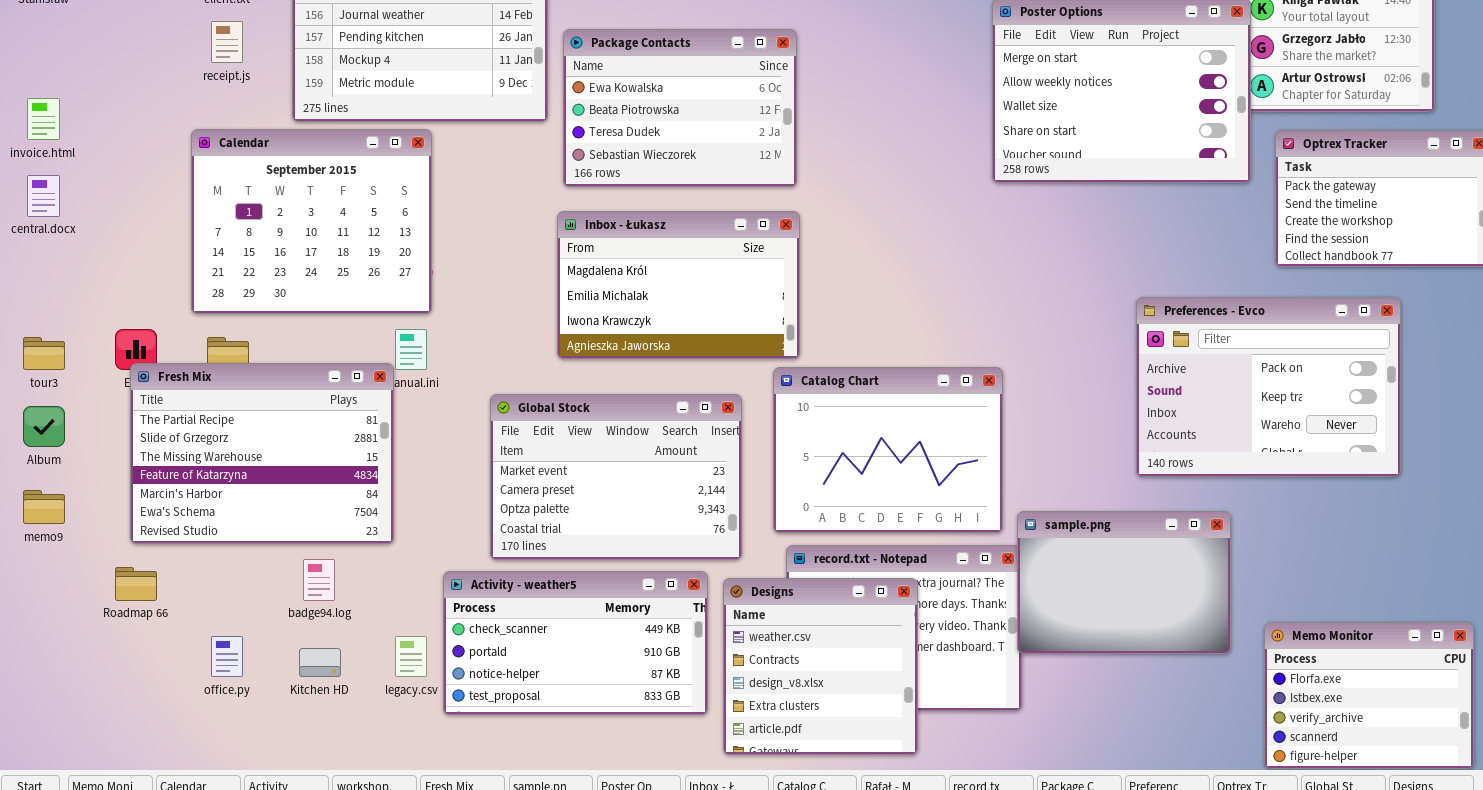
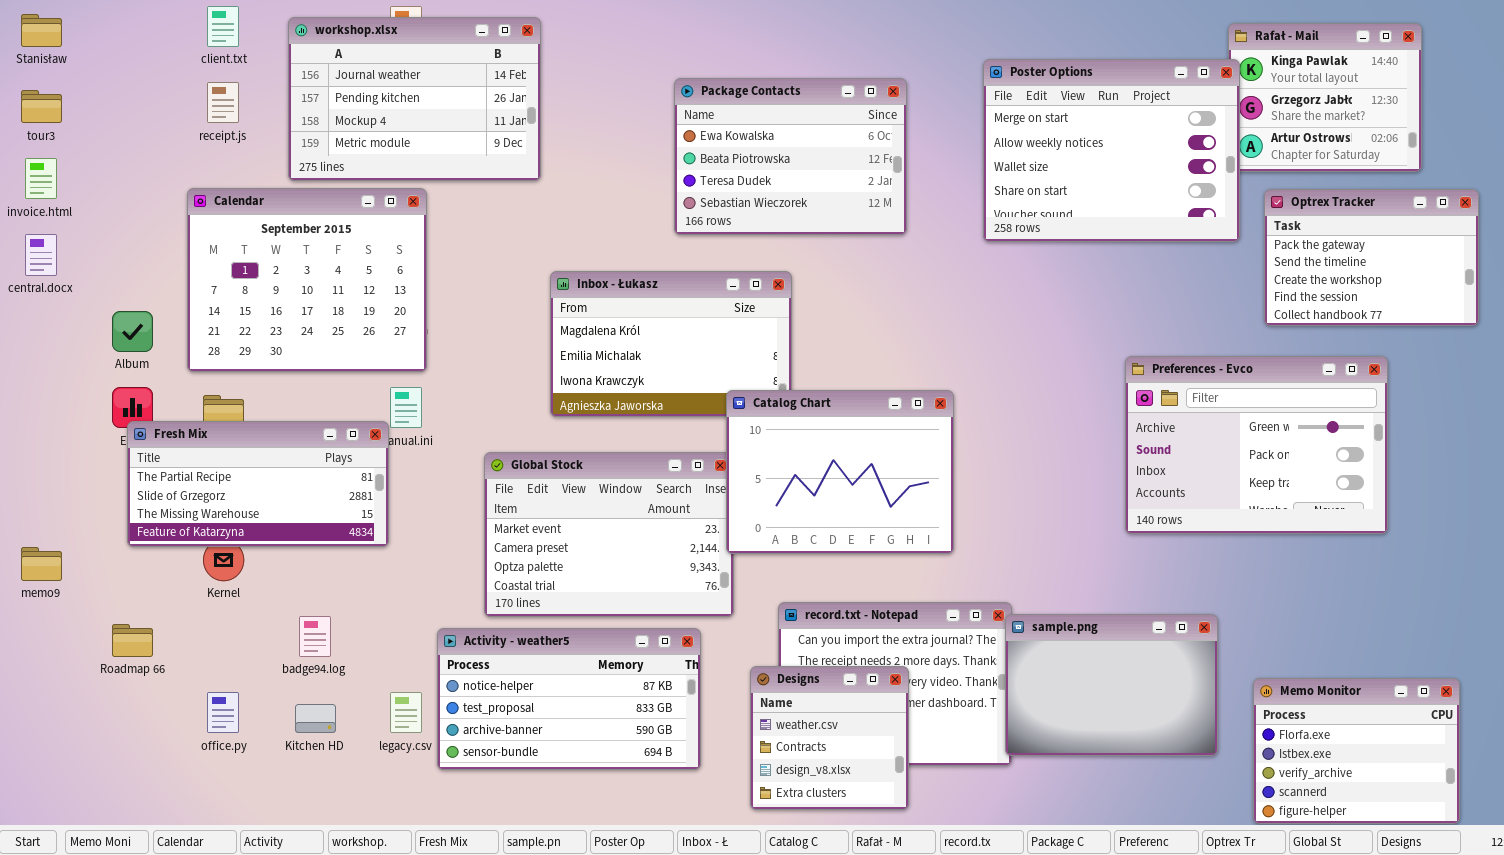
Package Contacts: [563,29,797,187] -> [674,78,907,235], moved
Preferences - Evco: [1136,297,1401,477] -> [1125,356,1388,534], scrolled up 1 row
tour3: [23,337,65,370] -> [21,90,62,123], moved
Fresh Mix: [130,363,394,544] -> [127,421,389,547], resized
Catalog Chart: [773,367,1003,533] -> [726,390,954,554], moved
Album: [23,406,65,447] -> [112,311,153,352], moved
sample.png: [1017,511,1231,654] -> [1005,614,1218,756], moved
Activity - weather5: [443,571,708,715] -> [437,628,701,770], scrolled down 2 rows
Designs: [723,578,918,755] -> [750,666,909,810], resized

